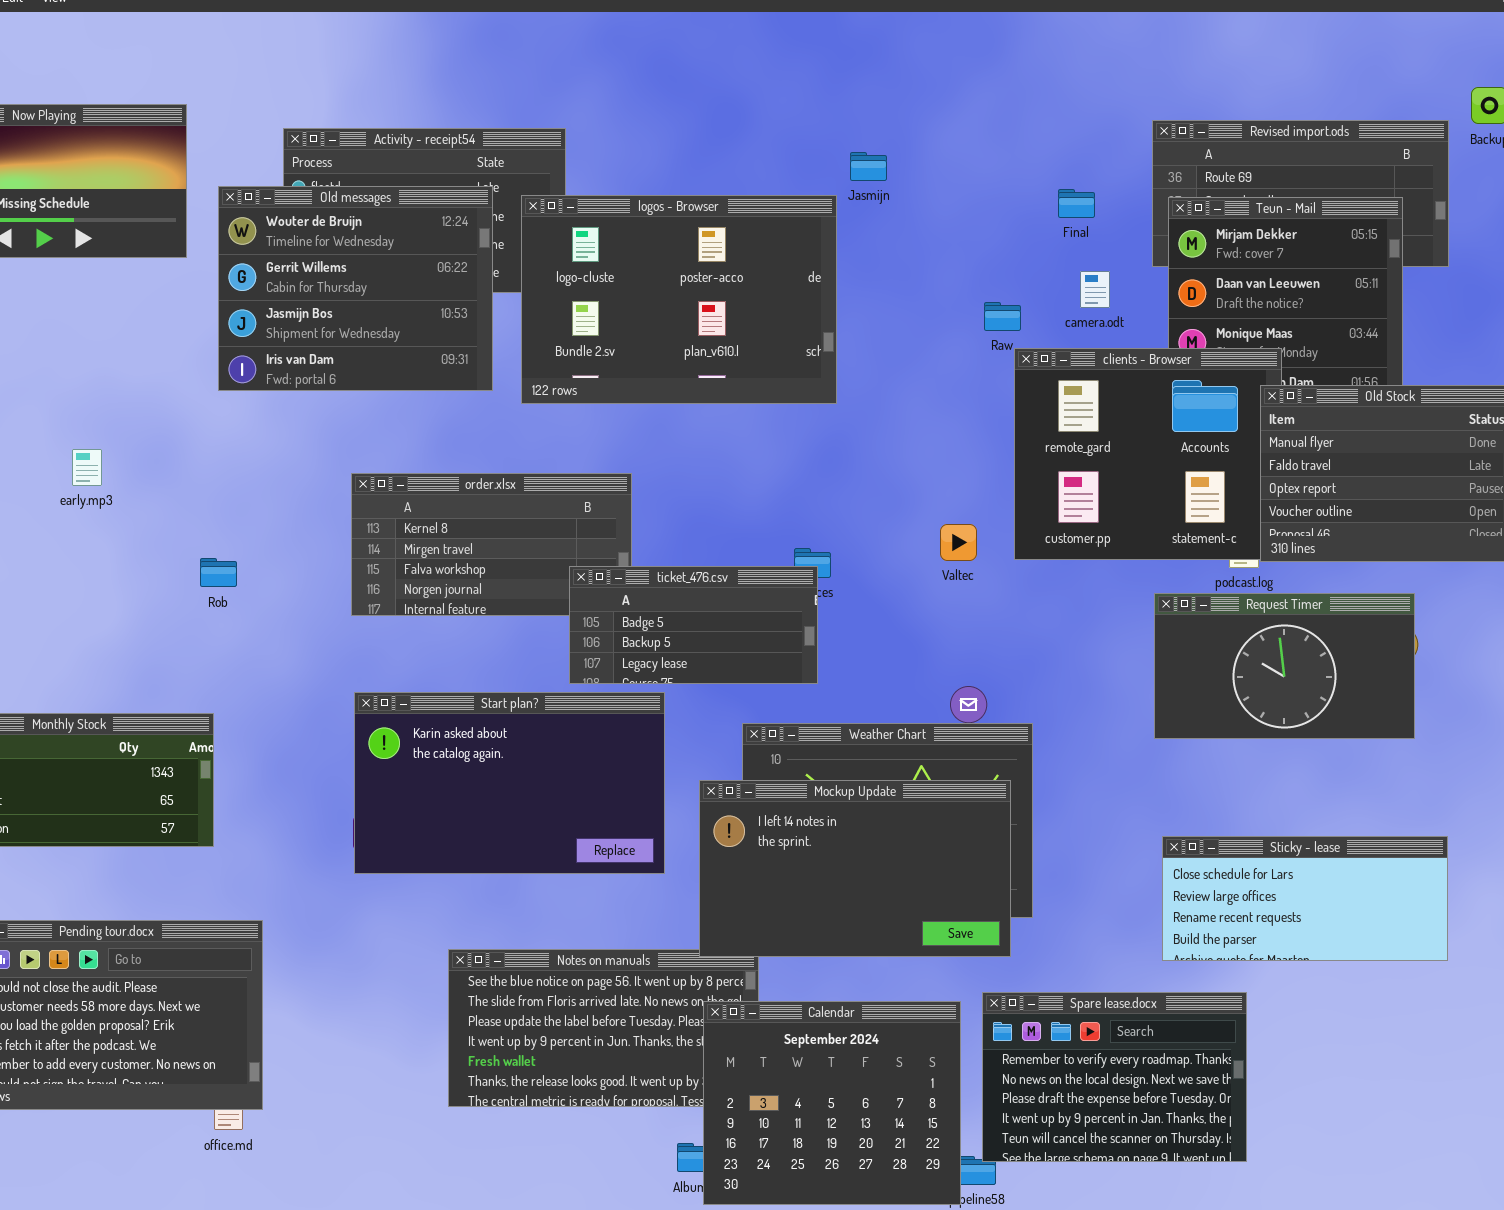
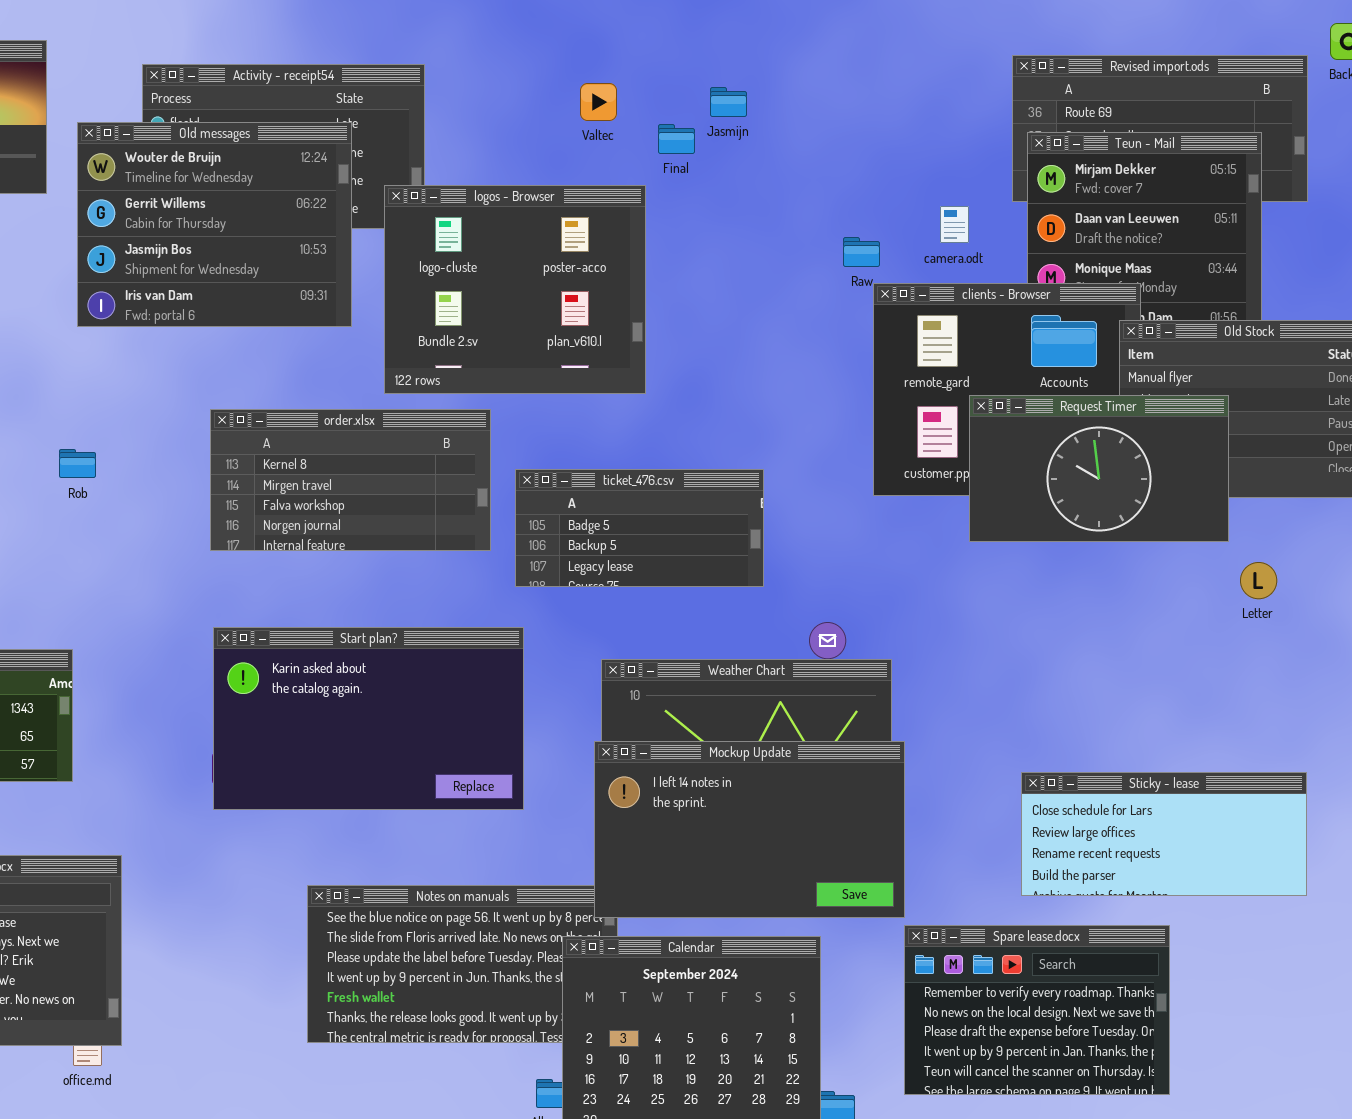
Final: [1058,189,1095,218] -> [658,124,695,154], moved
logos - Browser: [521,195,837,404] -> [384,185,646,394], moved, resized
Valtec: [940,524,977,561] -> [580,83,617,121], moved
Rob: [200,558,237,587] -> [59,449,96,478], moved
ticket_476.csv: [569,566,818,684] -> [515,469,764,587], moved
Request Timer: [1154,593,1415,739] -> [969,395,1229,542], moved
Mockup Update: [699,780,1011,957] -> [594,741,905,918], moved
Spare lease.docx: [982,992,1247,1162] -> [904,925,1170,1095], moved

